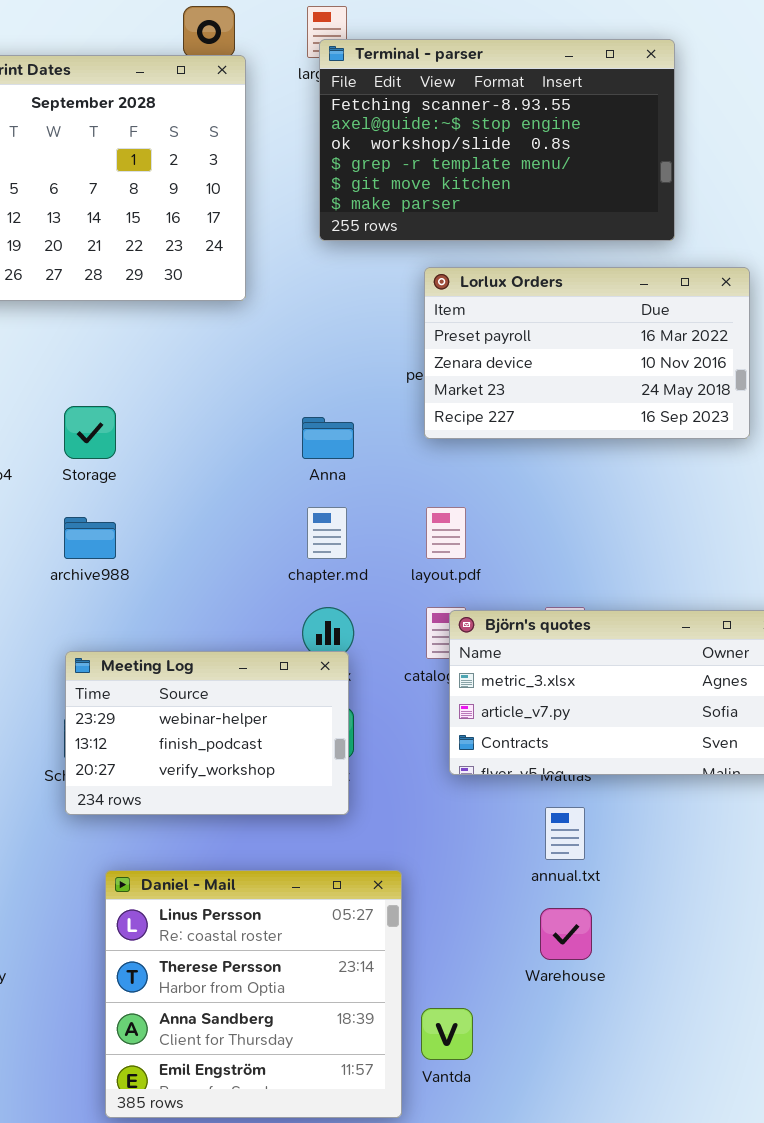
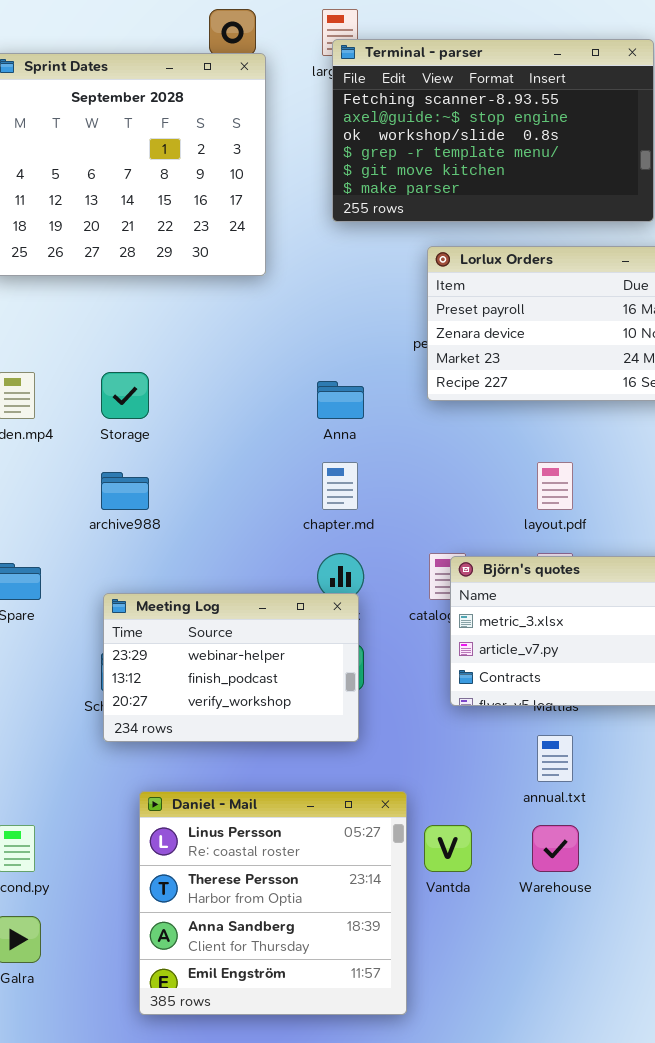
layout.pdf: [426,507,466,559] -> [537,462,573,510], moved
Vantda: [421,1008,473,1060] -> [424,825,472,872], moved

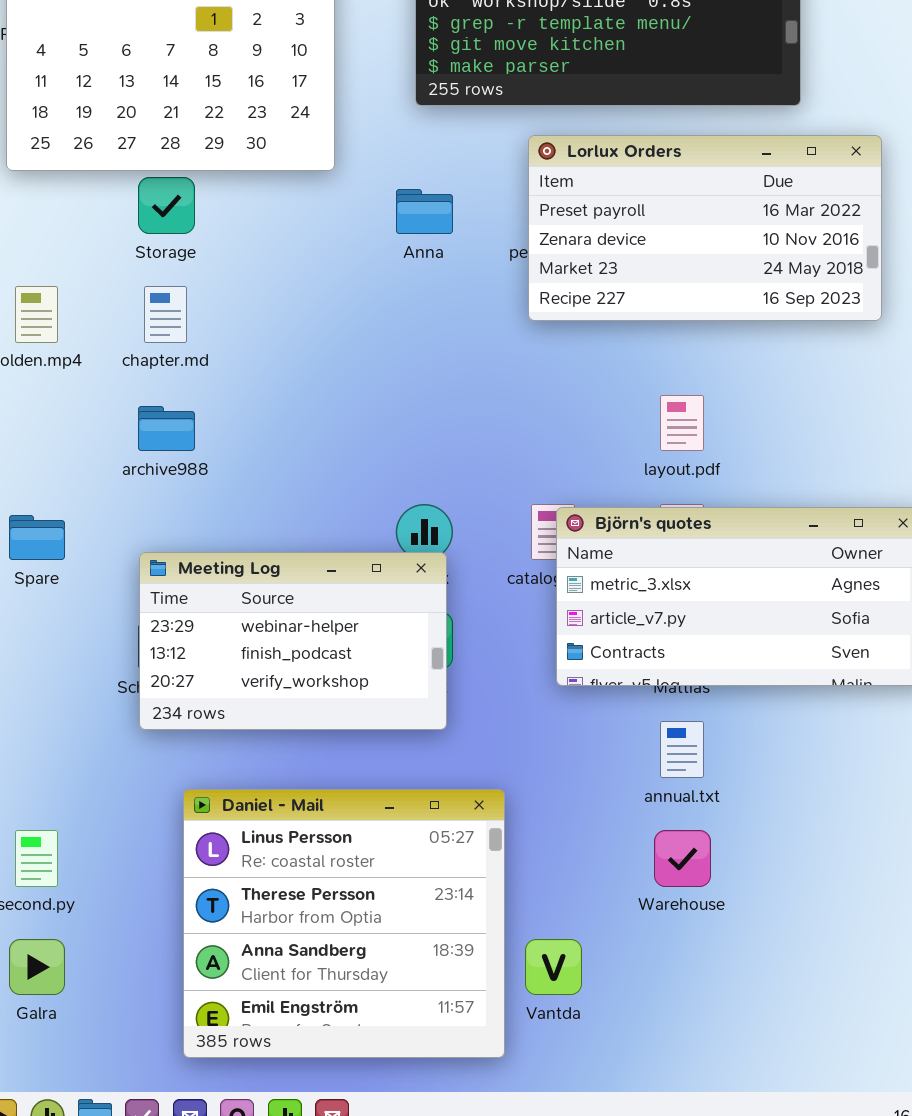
Storage: [101,372,149,419] -> [138,177,195,234], moved
Anna: [317,381,364,419] -> [396,189,453,234], moved
chapter.md: [322,462,358,510] -> [144,286,187,343], moved
Vantda: [424,825,472,872] -> [525,939,582,995], moved

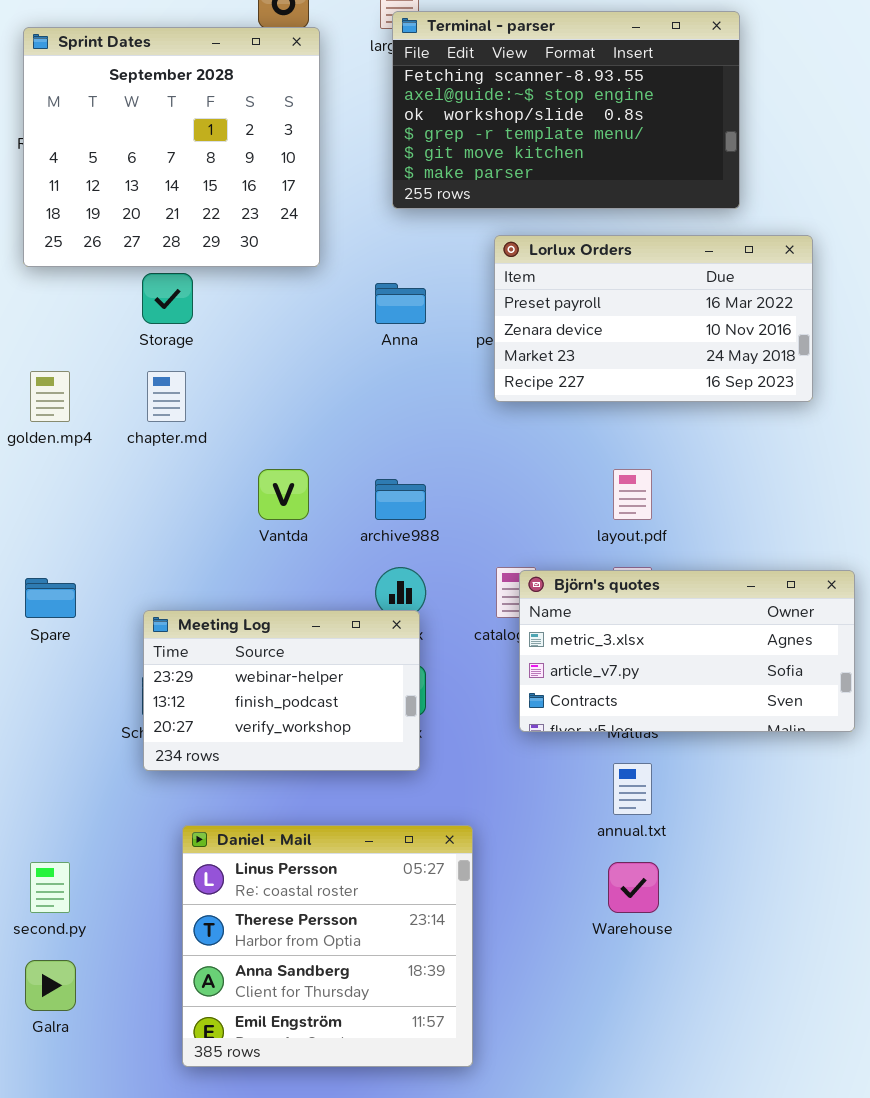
archive988: [138,406,195,451] -> [375,479,426,520], moved
Vantda: [525,939,582,995] -> [258,469,309,520], moved

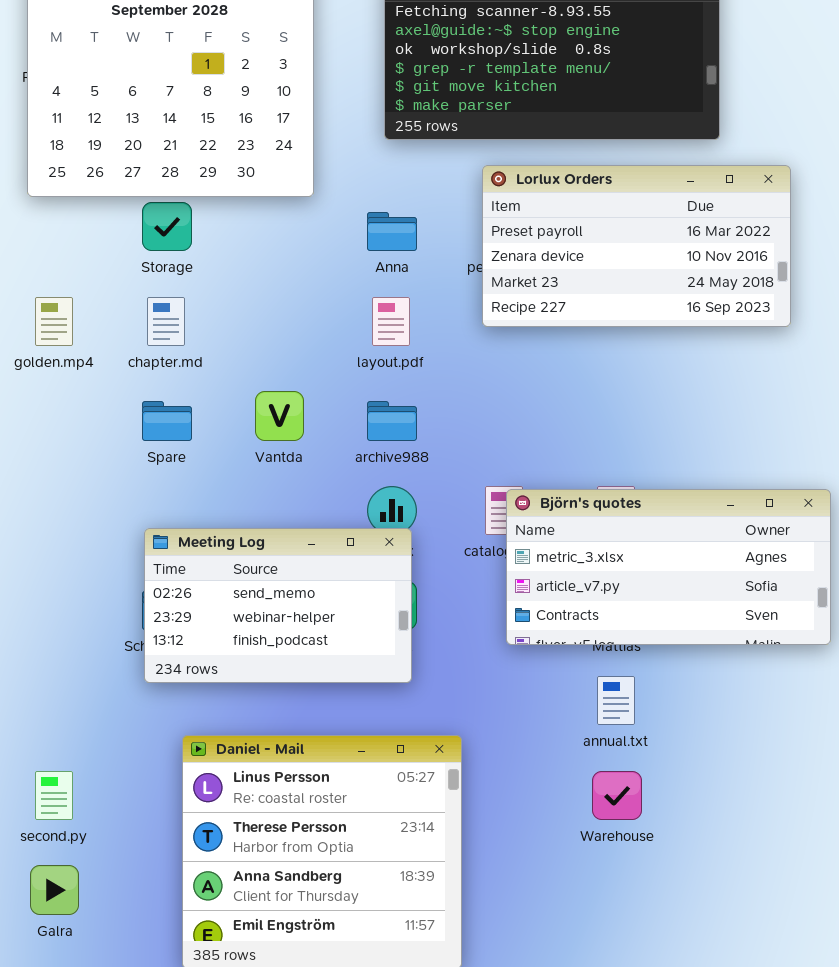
layout.pdf: [613,469,652,520] -> [372,297,410,346], moved
Spare: [25,578,76,618] -> [142,401,192,441], moved
Meeting Log: [143,610,420,771] -> [144,528,412,683], scrolled up 1 row

